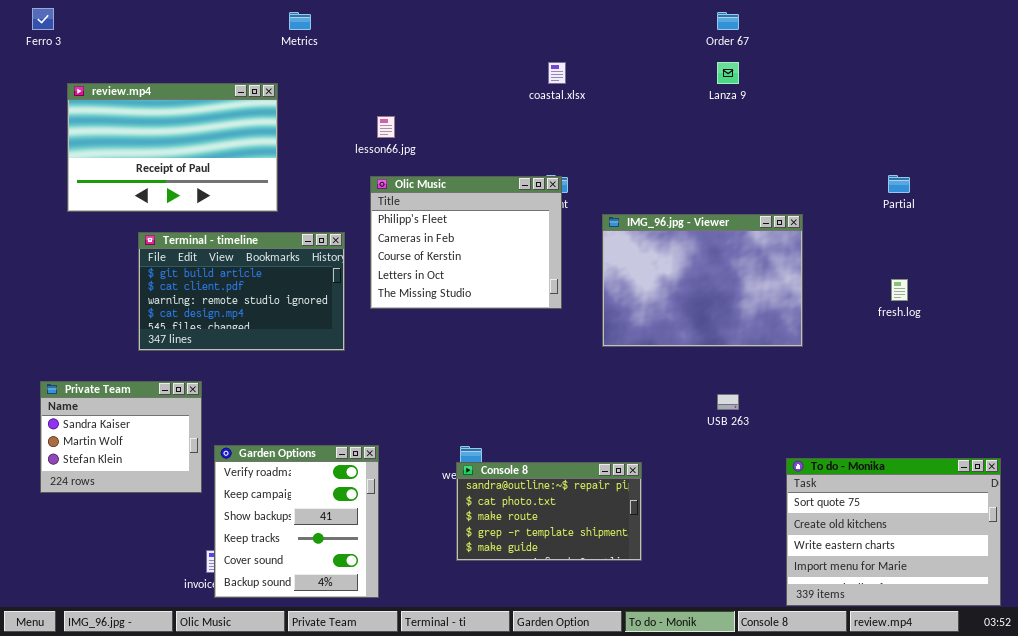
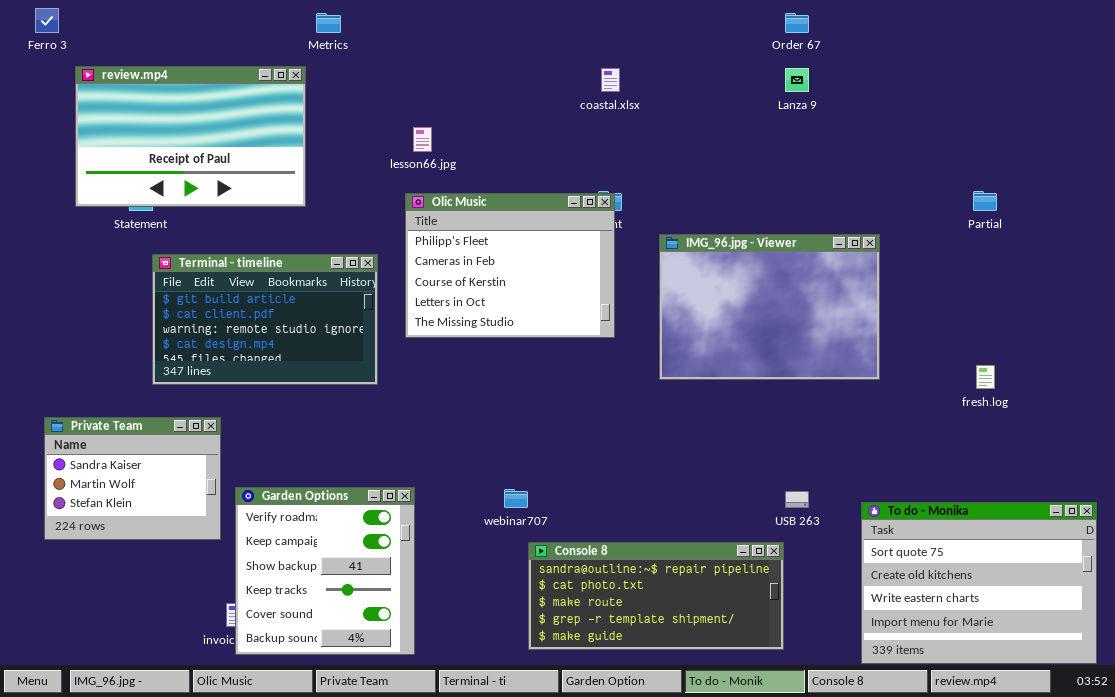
review.mp4: [67,83,278,212] -> [75,66,306,207], moved
fresh.log: [891,279,908,301] -> [976,365,995,389], moved
USB 263: [717,394,739,410] -> [785,491,809,508], moved
Console 8: [456,462,642,561] -> [528,542,784,650], moved, resized

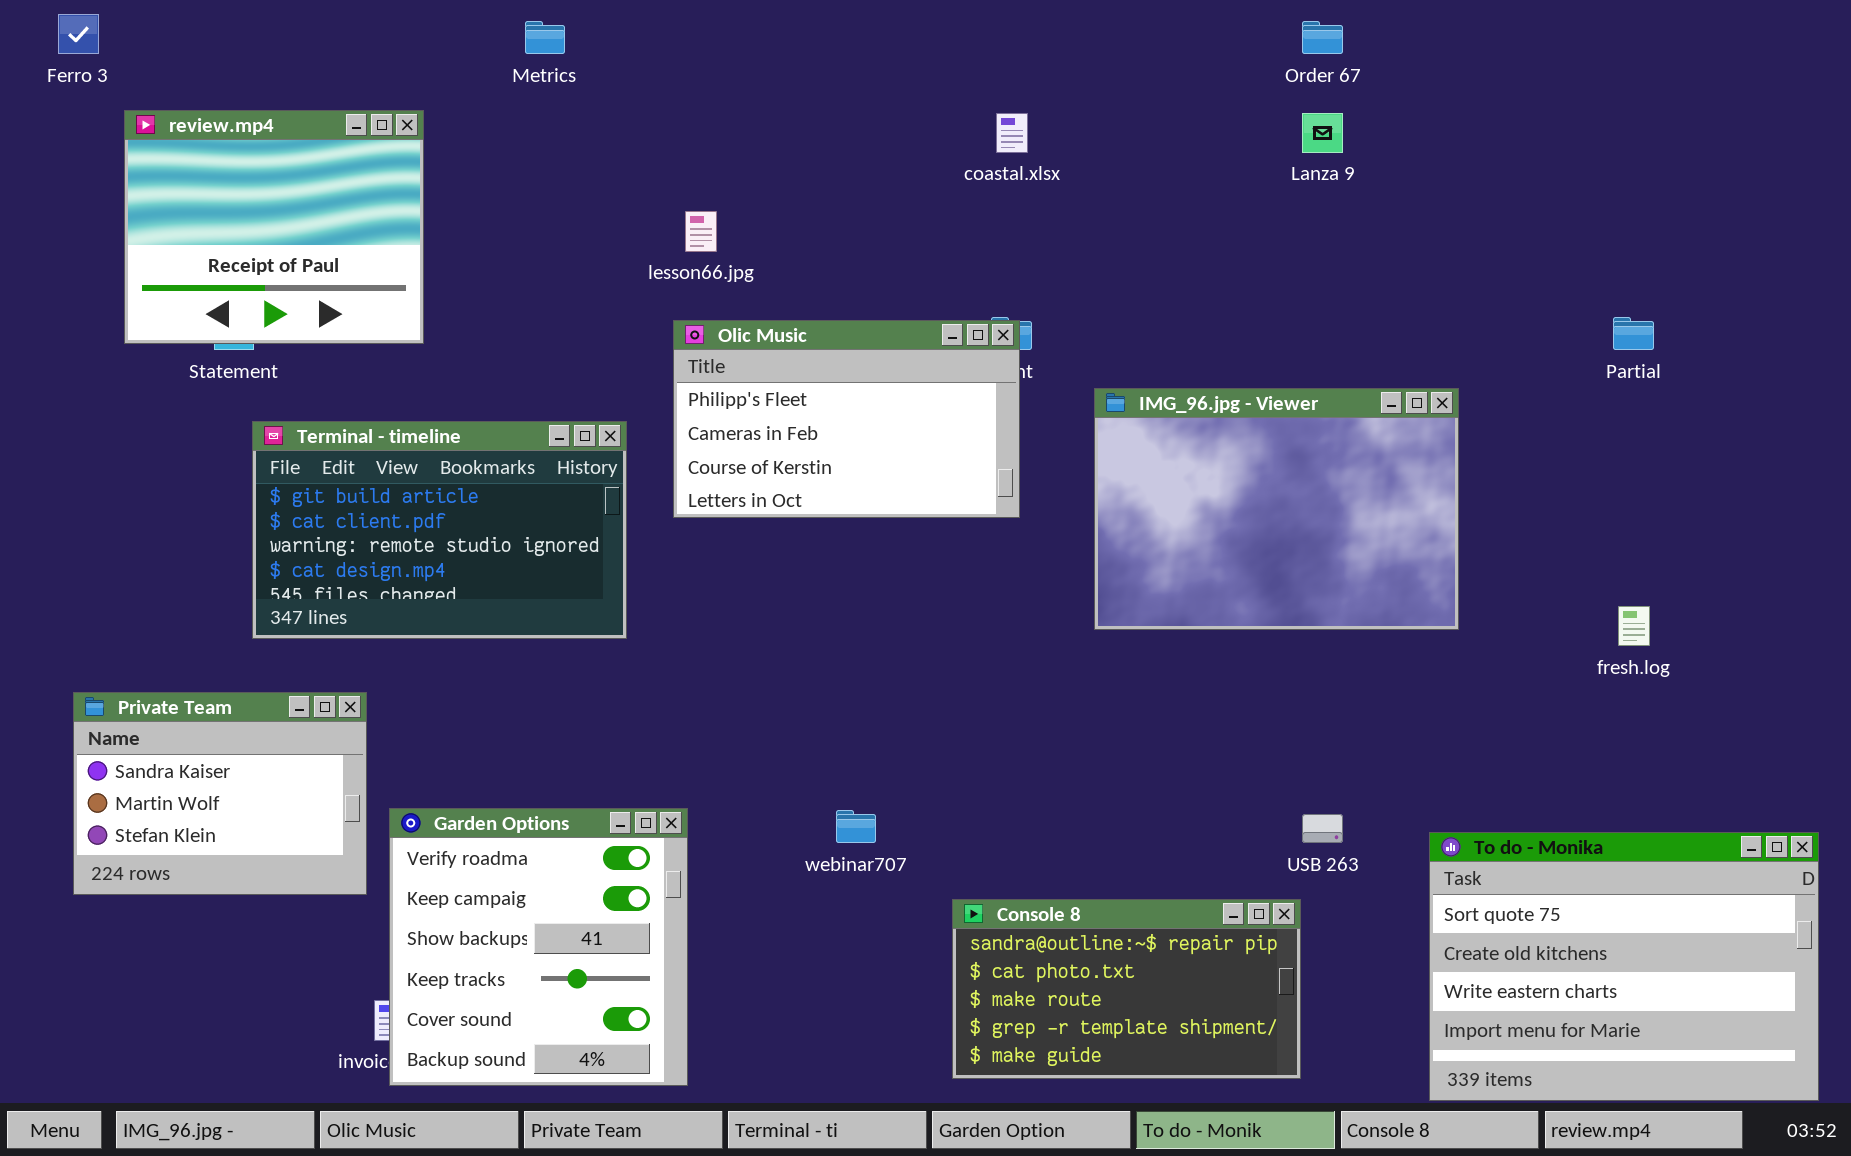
review.mp4: [75,66,306,207] -> [124,110,424,344], resized
Olic Music: [405,193,615,338] -> [673,320,1020,518], resized
Console 8: [528,542,784,650] -> [952,899,1301,1079], resized

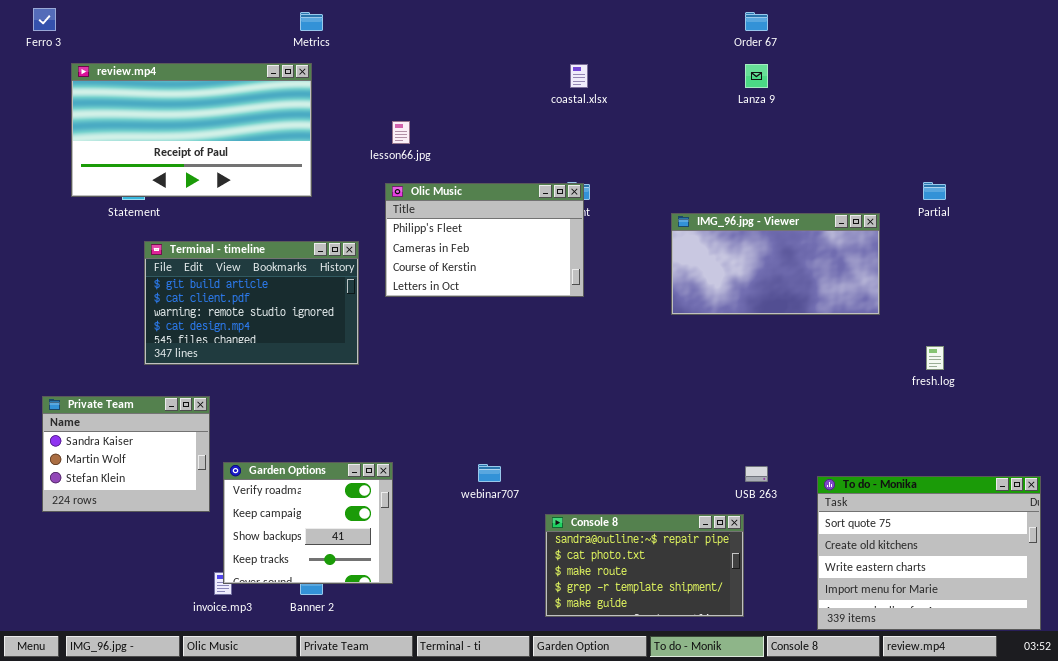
review.mp4: [124,110,424,344] -> [71,63,312,197], resized
IMG_96.jpg - Viewer: [1094,388,1459,630] -> [671,213,880,315], moved, resized
Garden Options: [389,808,688,1086] -> [223,462,393,584], resized

